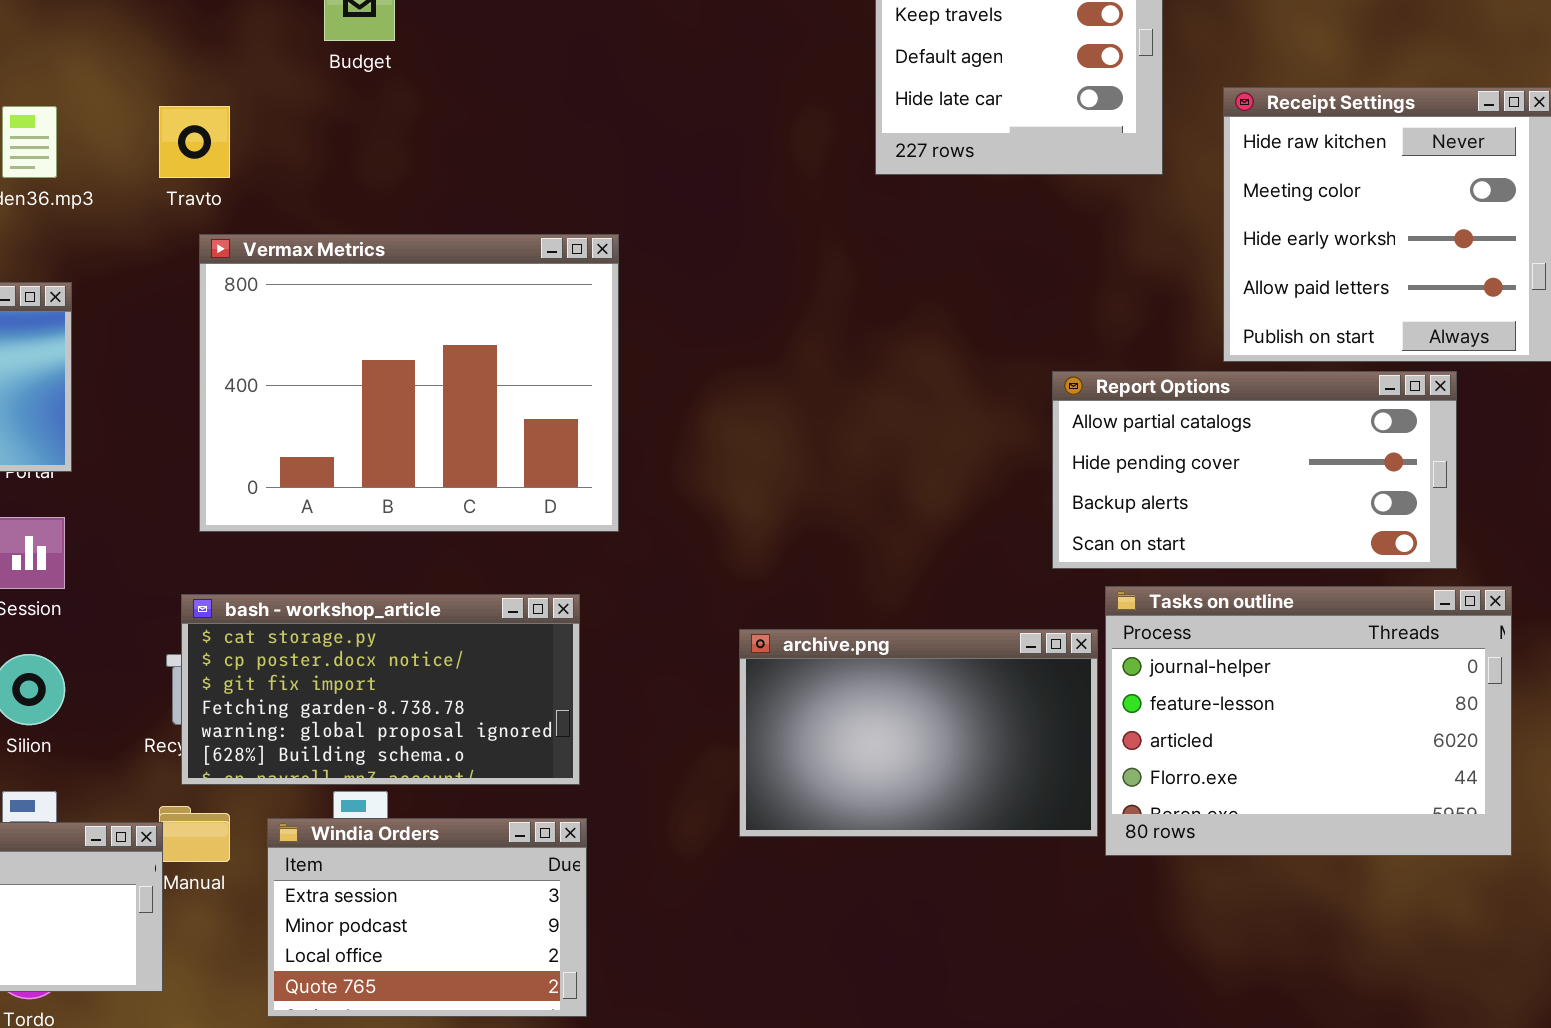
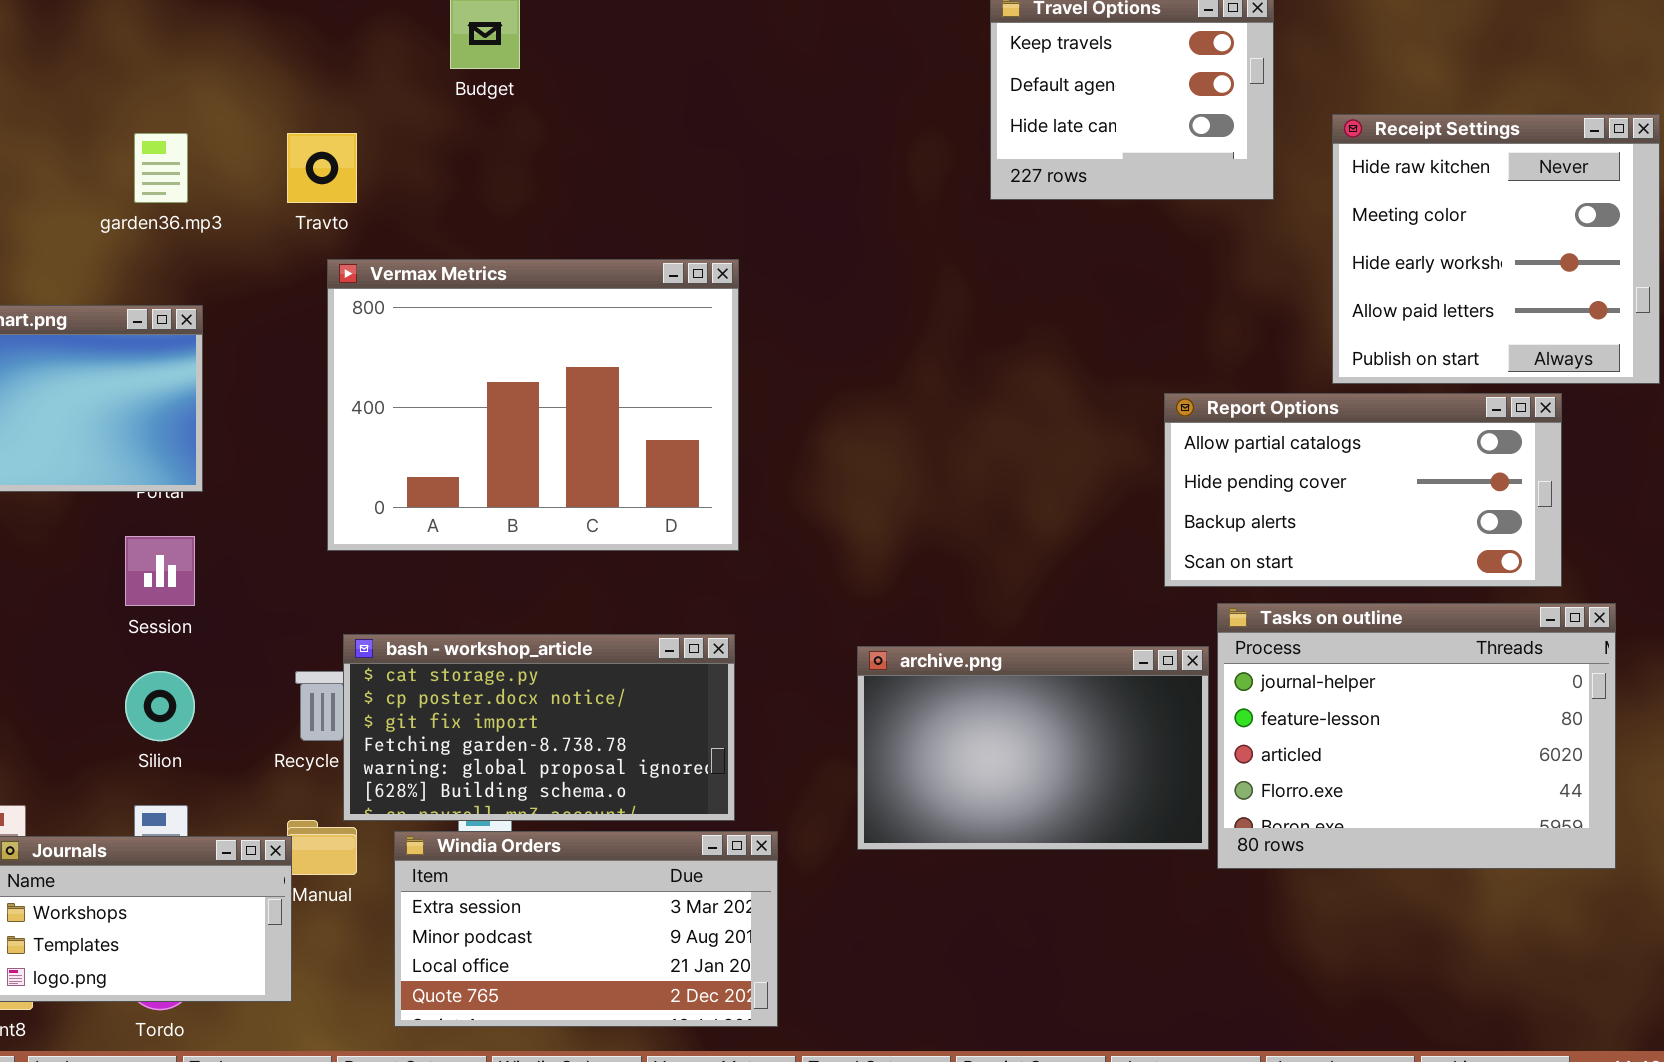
bash - workshop_article: [181,594,580,785] -> [343,634,735,821], moved
Windia Orders: [267,818,587,1017] -> [394,831,778,1027], resized

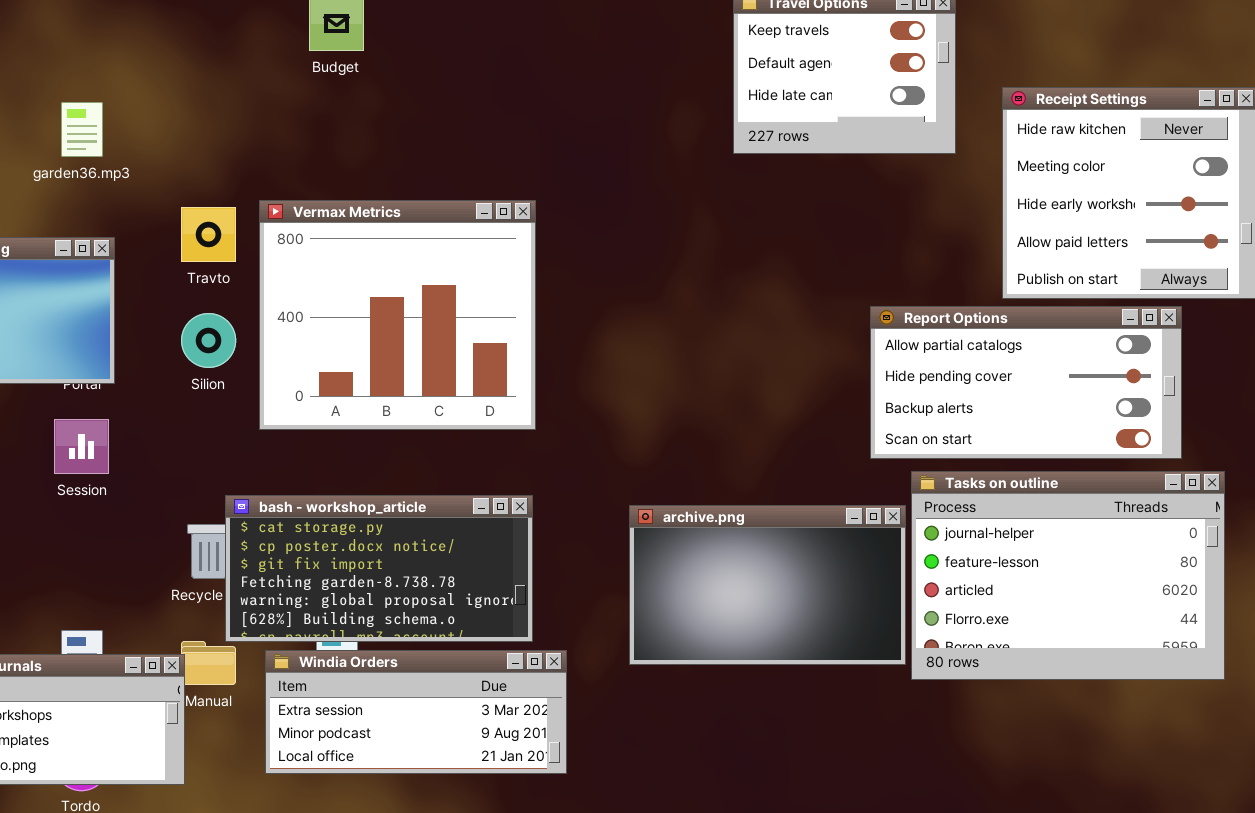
Travto: [287,133,357,203] -> [181,207,236,262], moved
Vermax Metrics: [327,259,739,551] -> [259,200,536,430], resized
Silion: [125,671,195,741] -> [181,313,236,368], moved
Windia Orders: [394,831,778,1027] -> [265,650,567,774], resized

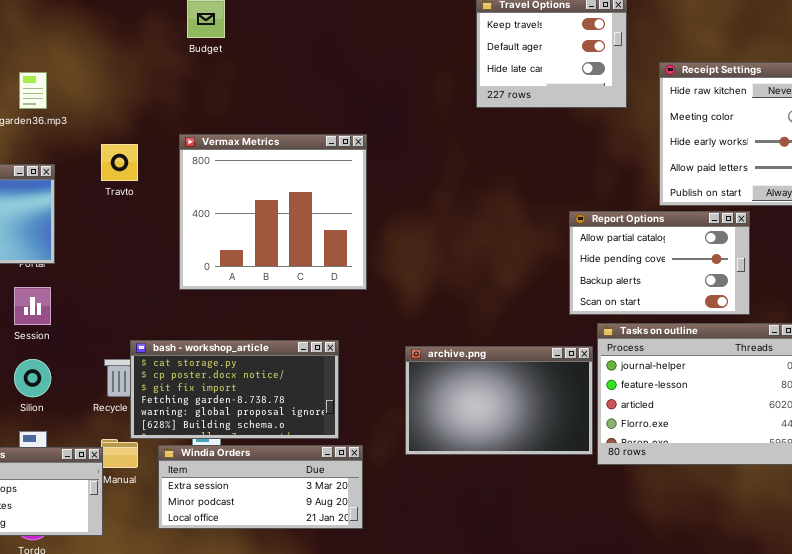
Vermax Metrics: [259,200,536,430] -> [179,134,367,290], moved
Report Options: [870,306,1182,459] -> [569,211,750,315], resized
Silion: [181,313,236,368] -> [14,359,51,397], moved

